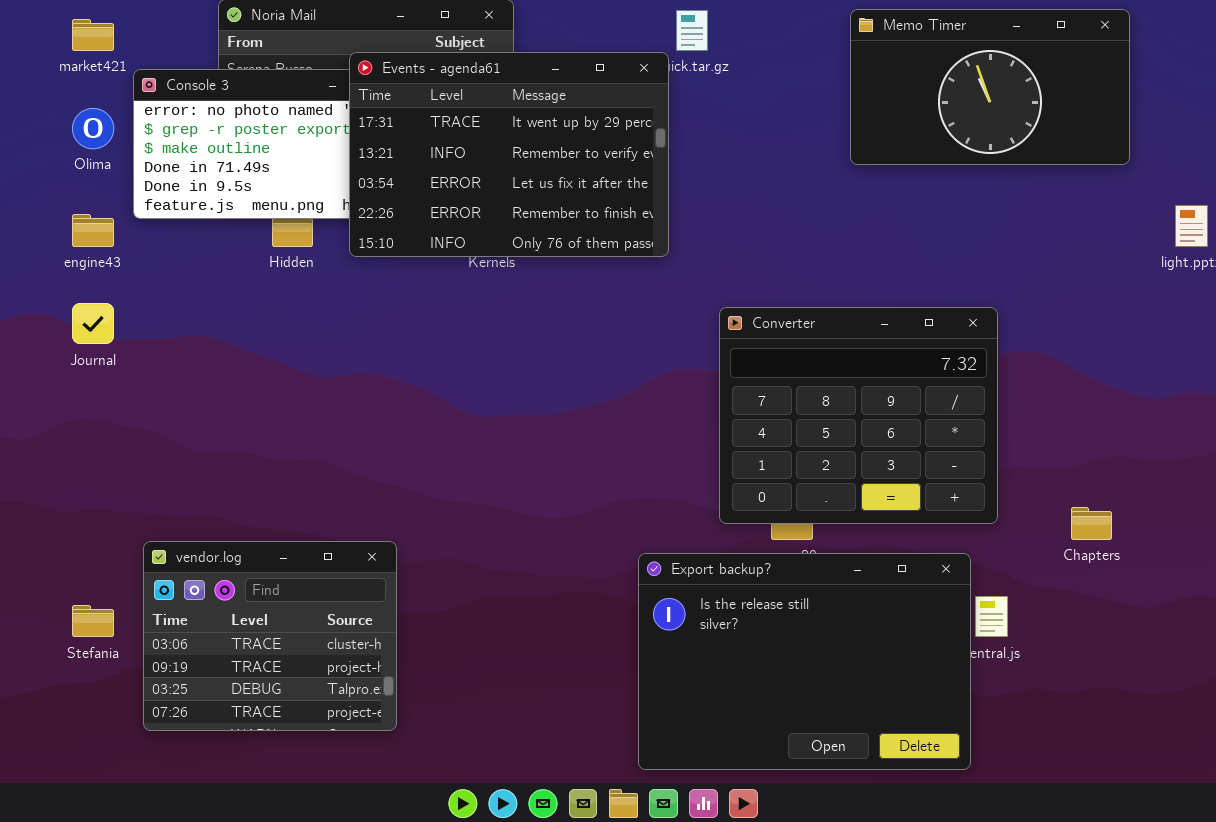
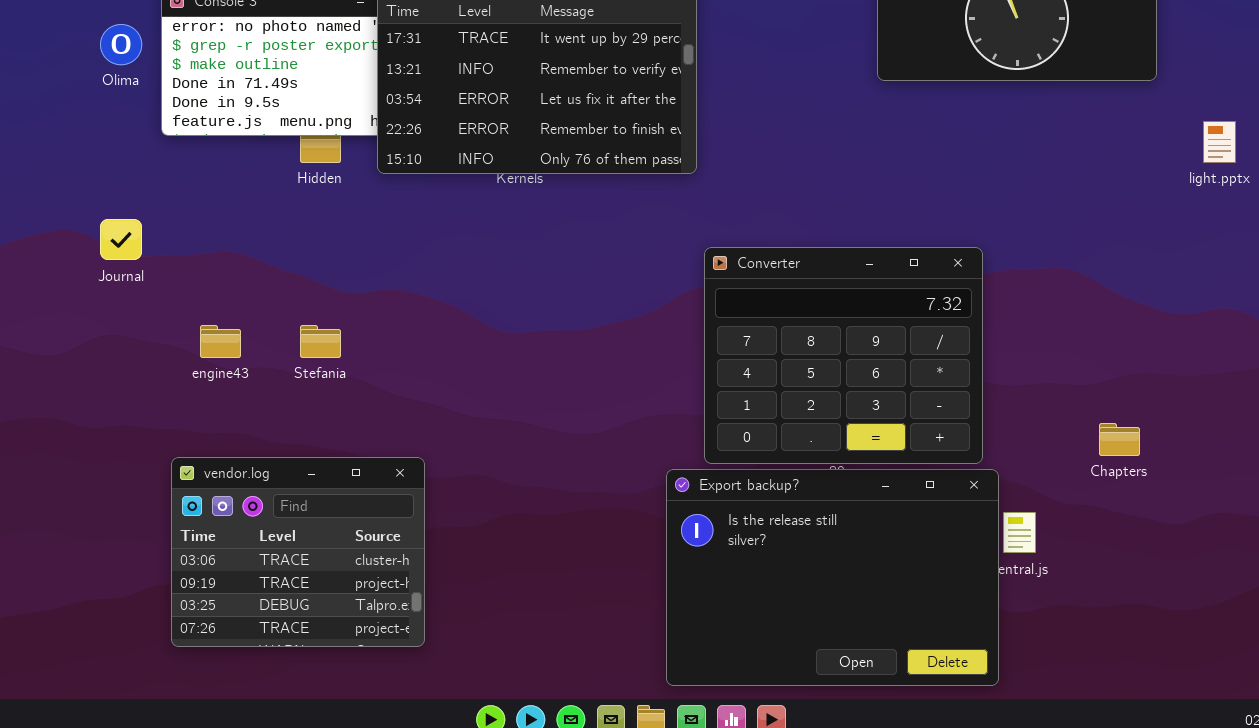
engine43: [72,214,114,247] -> [200,325,241,358], moved
Converter: [719,307,998,524] -> [704,247,983,464], moved
Stefania: [72,605,114,637] -> [300,325,341,358], moved

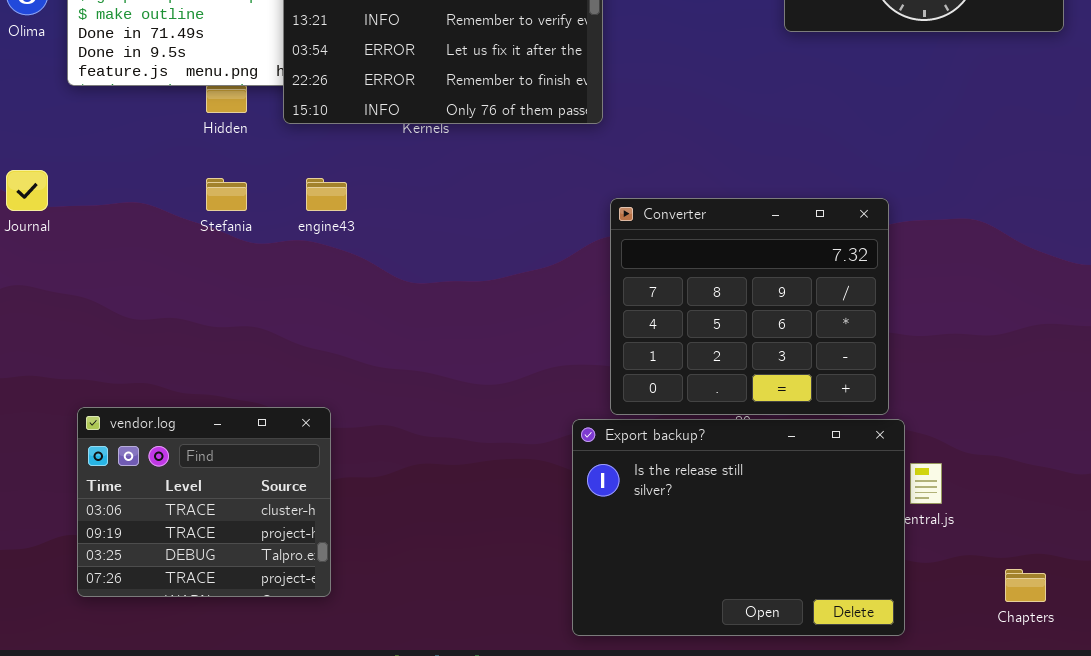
engine43: [200,325,241,358] -> [306,178,347,211], moved
Stefania: [300,325,341,358] -> [206,178,247,211], moved
Chapters: [1099,423,1140,456] -> [1005,569,1046,602], moved

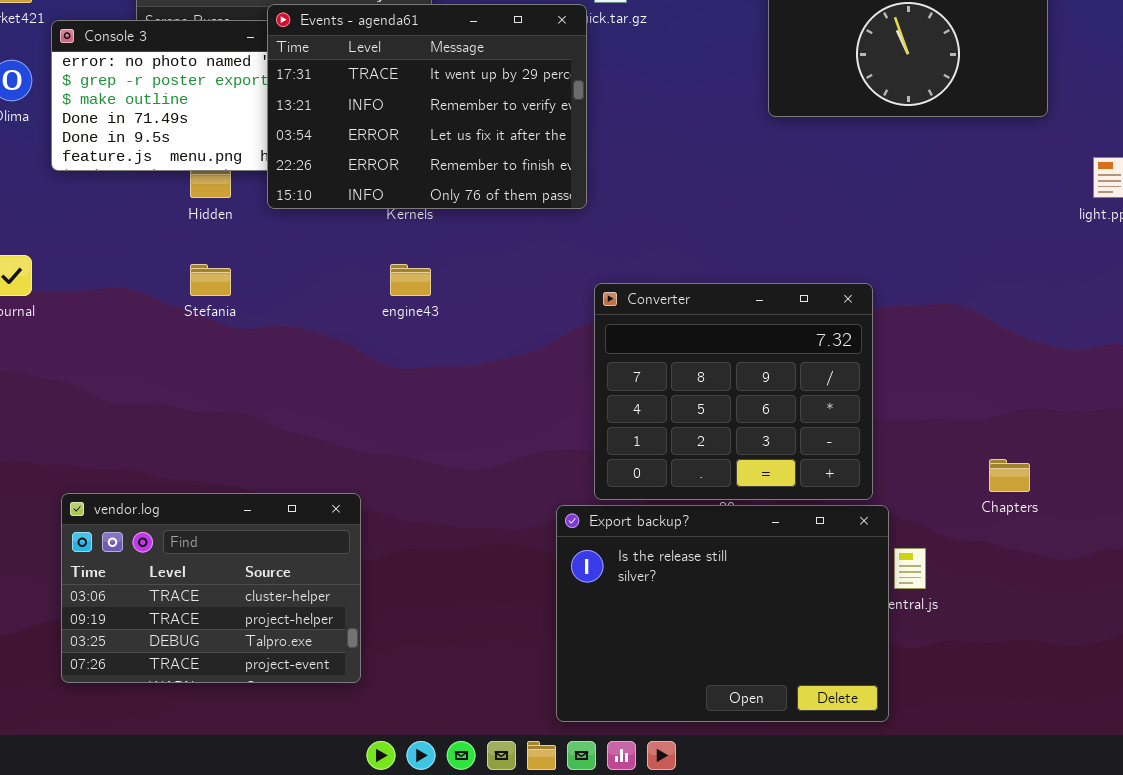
engine43: [306,178,347,211] -> [390,264,431,296], moved
vendor.log: [77,407,331,597] -> [61,493,361,683], resized
Chapters: [1005,569,1046,602] -> [989,459,1030,492], moved

